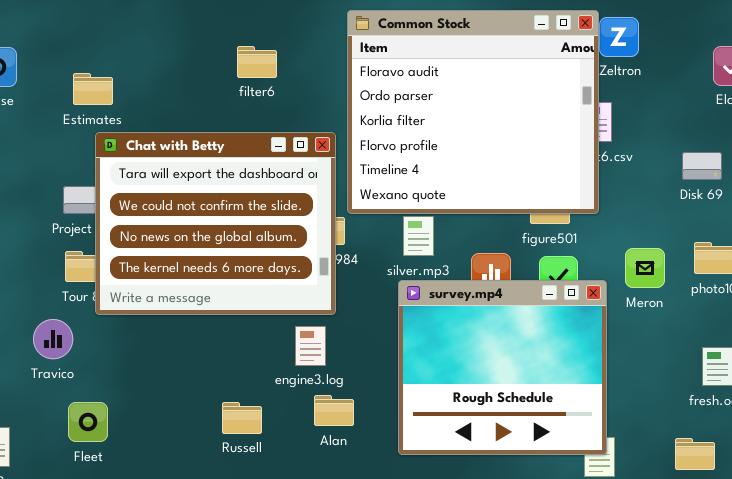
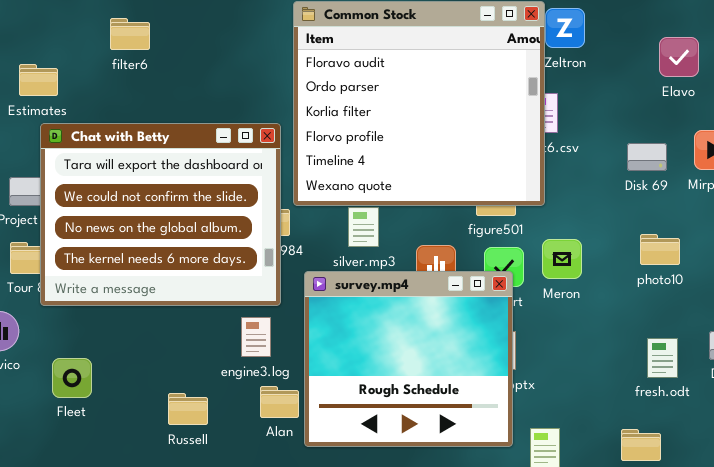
filter6: [237,46,277,78] -> [110,18,150,50], moved
Meron: [625,248,665,288] -> [542,239,582,279], moved
survey.mp4: [398,280,607,455] -> [304,271,513,447], moved
Fleet: [68,402,108,442] -> [52,358,92,398], moved

